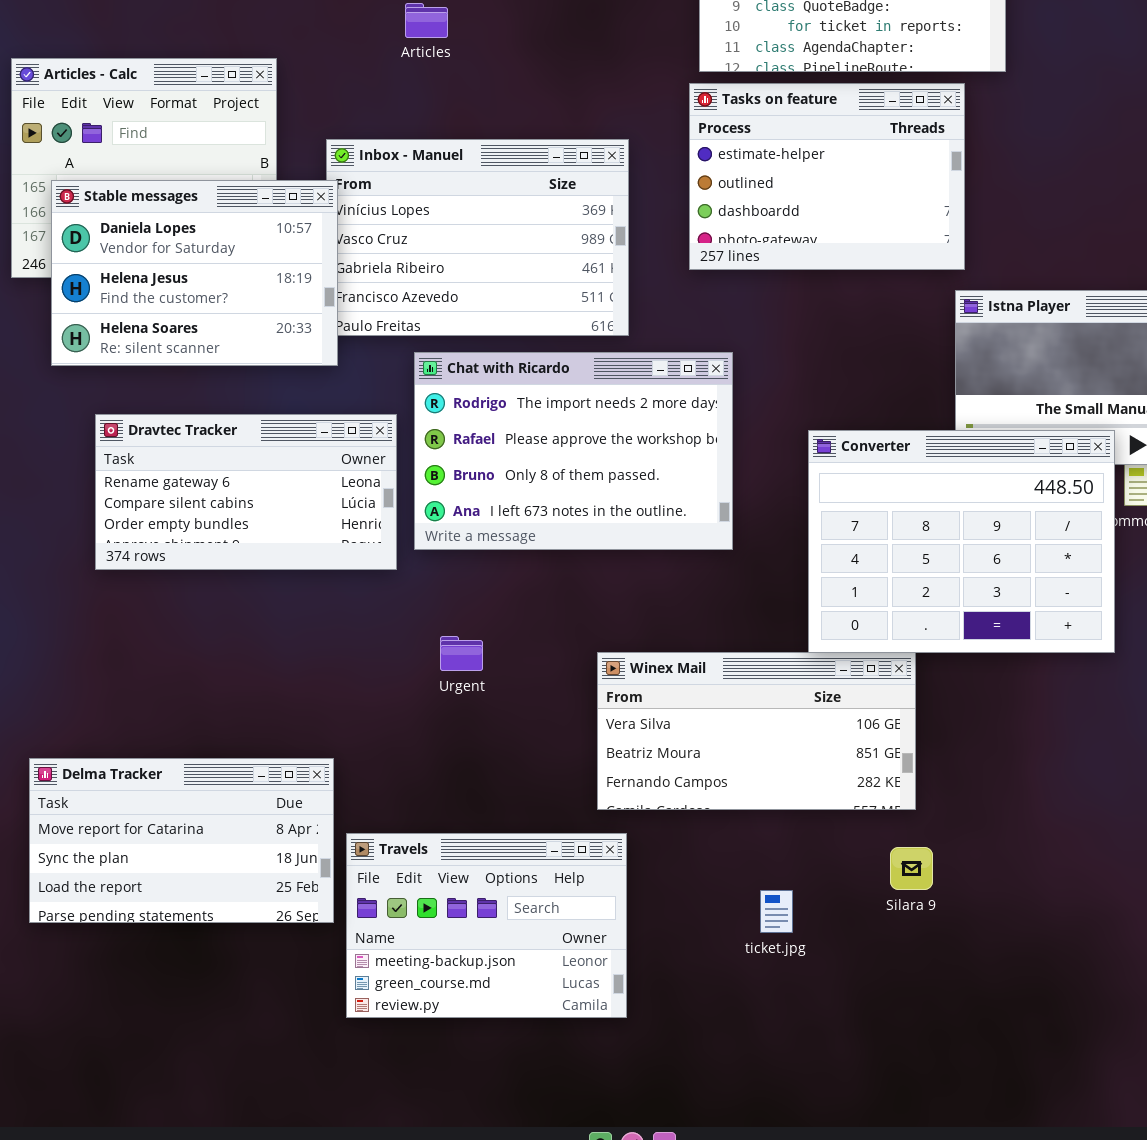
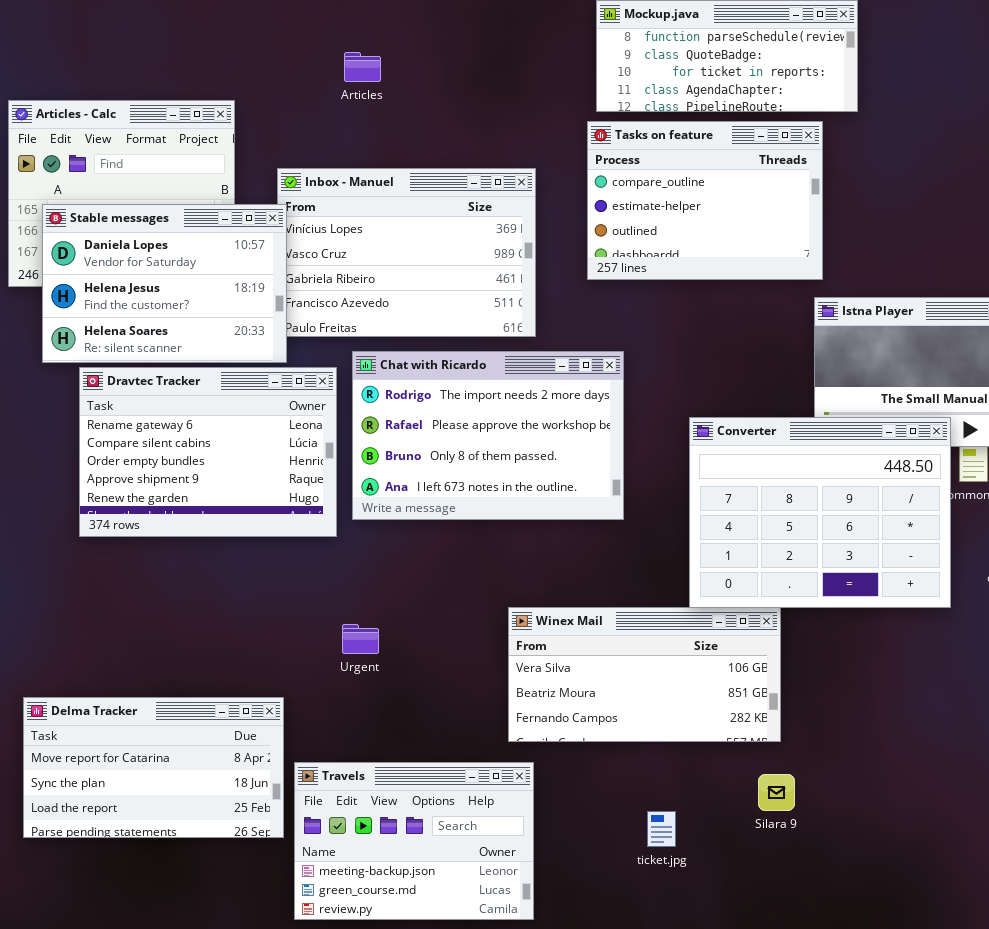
Tasks on feature: [689,83,965,270] -> [587,121,823,280], scrolled up 1 row
Dravtec Tracker: [95,414,397,570] -> [79,367,337,537], resized
Urgent: [440,636,483,671] -> [342,624,379,654], moved

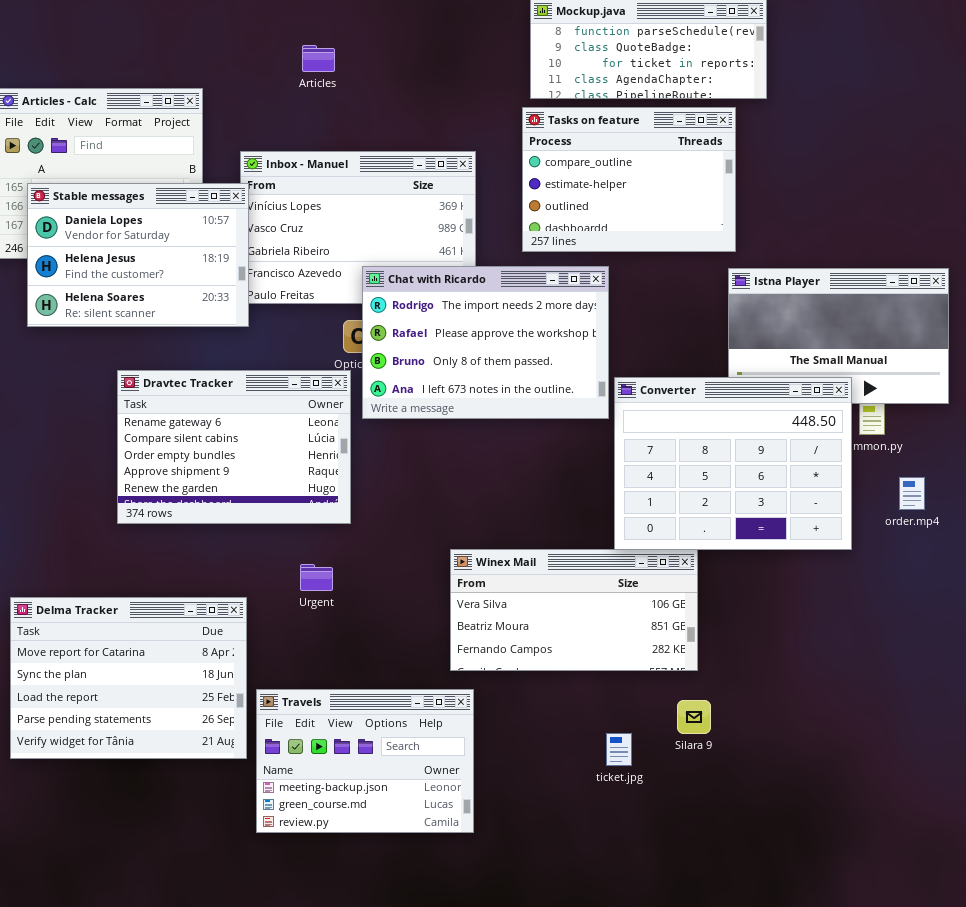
Chat with Ricardo: [352,351,624,520] -> [362,266,609,419], moved
Dravtec Tracker: [79,367,337,537] -> [117,370,351,524], moved
Delma Tracker: [23,697,284,838] -> [10,597,247,759], resized
ticket.jpg: [647,811,676,847] -> [606,733,632,766], moved

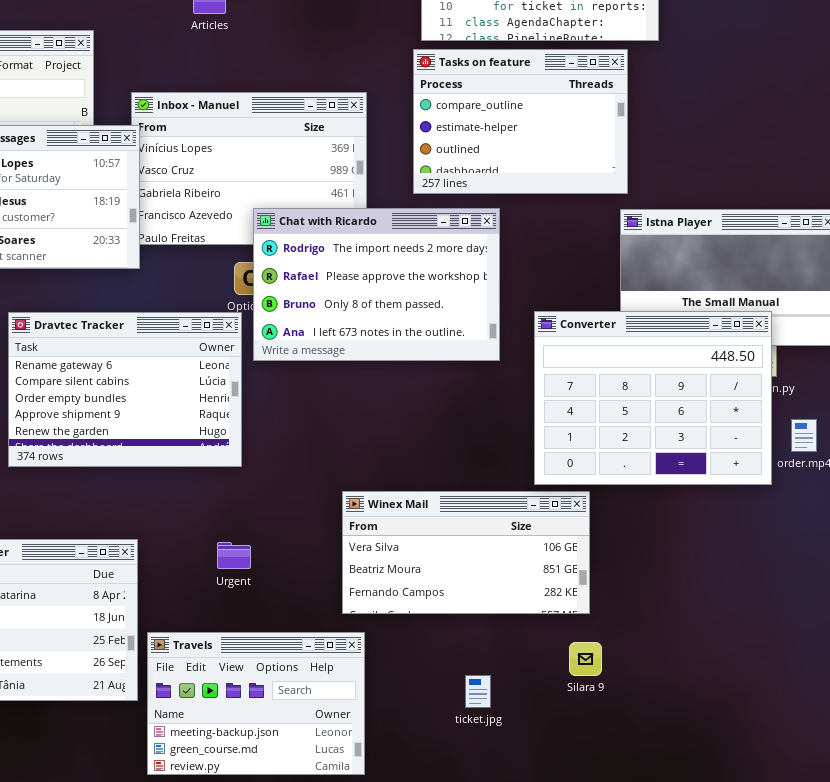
Converter: [614,377,852,550] -> [534,311,772,485], moved
Urgent: [300,564,333,591] -> [217,542,251,569], moved
ticket.jpg: [606,733,632,766] -> [465,675,491,708], moved

